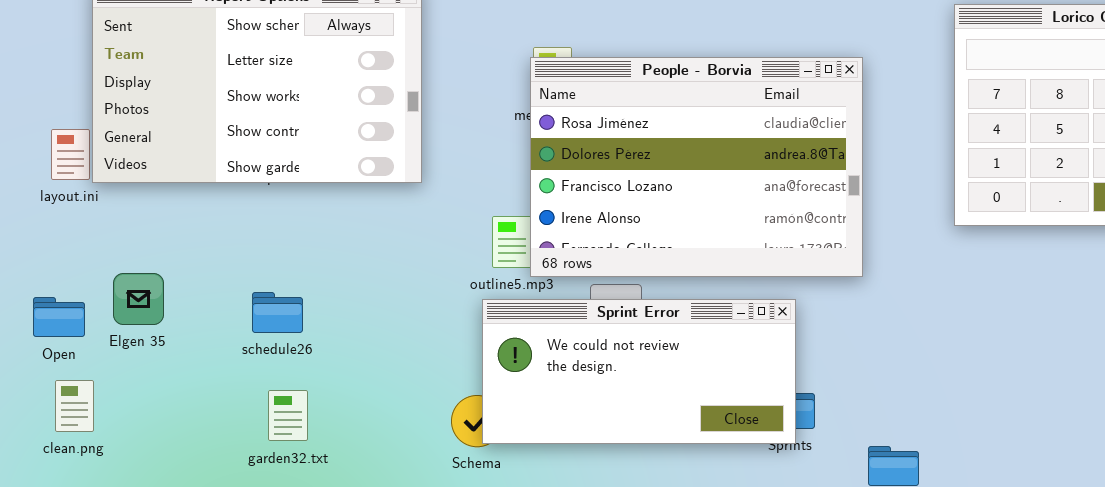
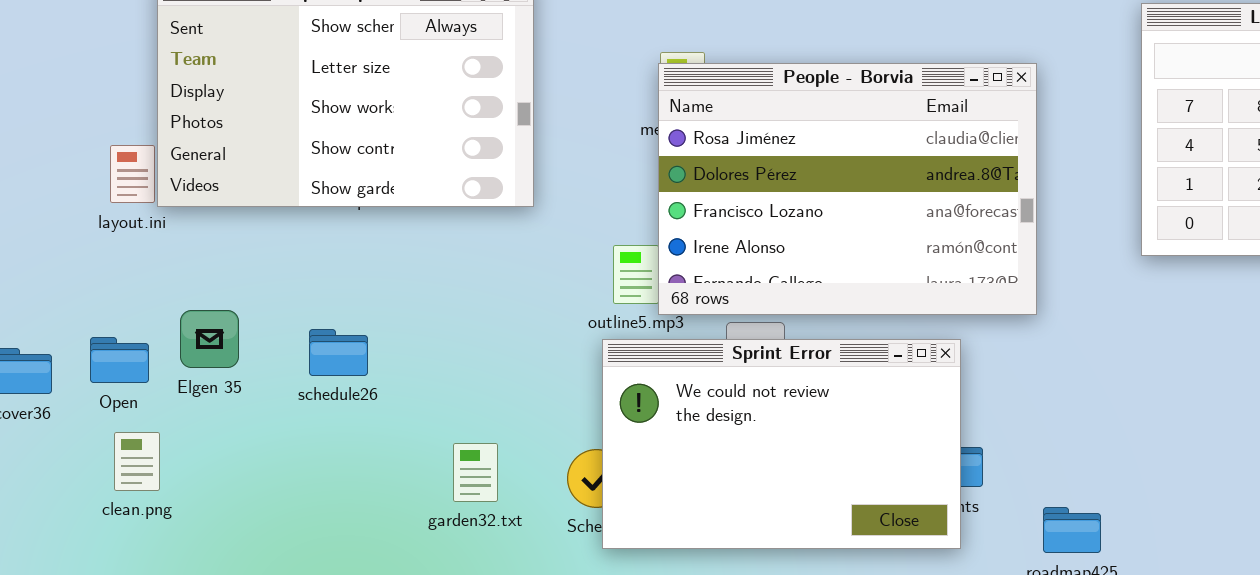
schedule26: [252,292,303,333] -> [309,329,368,376], moved
Sprint Error: [482,299,796,444] -> [602,339,961,549], resized
garden32.txt: [268,390,308,441] -> [453,443,498,502], moved

